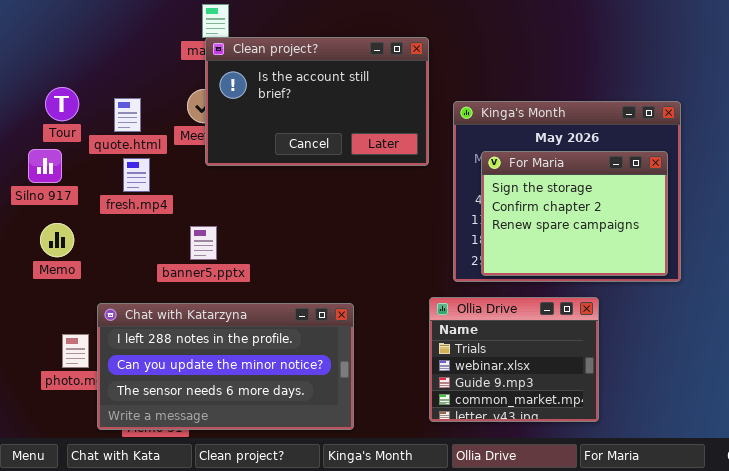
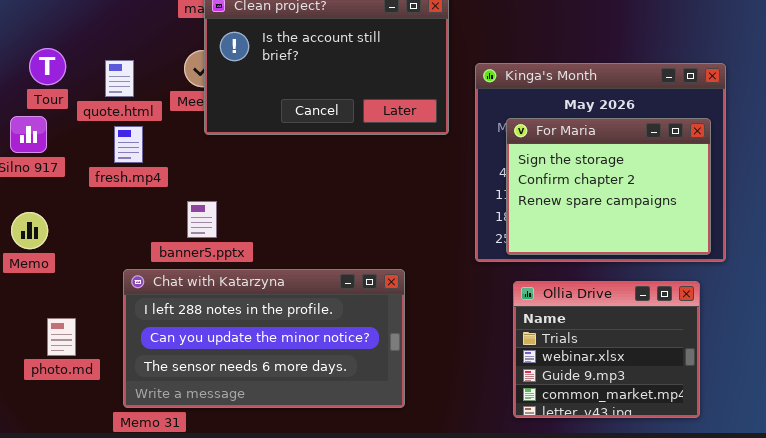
Memo: [40,223,74,257] -> [11,212,48,249], moved
Ollia Drive: [429,297,599,422] -> [513,281,700,418], moved
Chat with Katarzyna: [97,303,354,430] -> [123,269,405,408], moved

